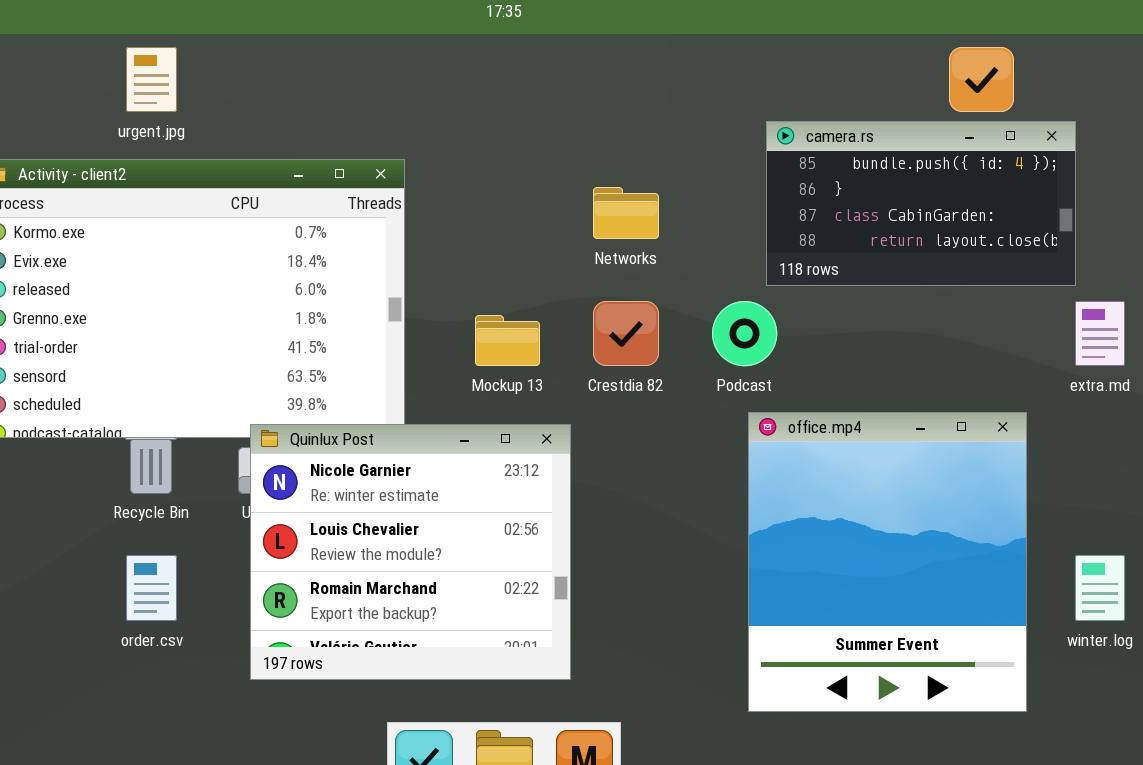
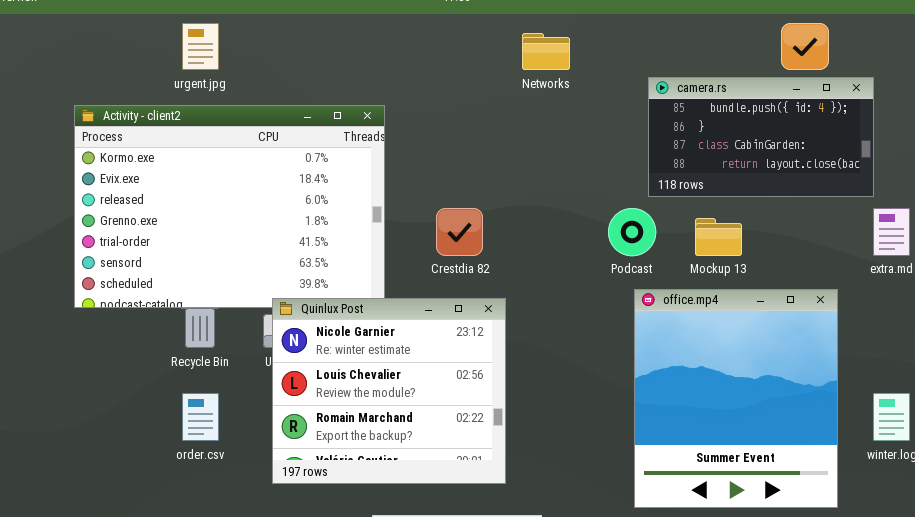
Networks: [593,187,659,239] -> [522,33,570,70], moved
Crestdia 82: [593,301,659,366] -> [436,208,483,256], moved
Mockup 13: [475,315,540,366] -> [695,218,742,256], moved

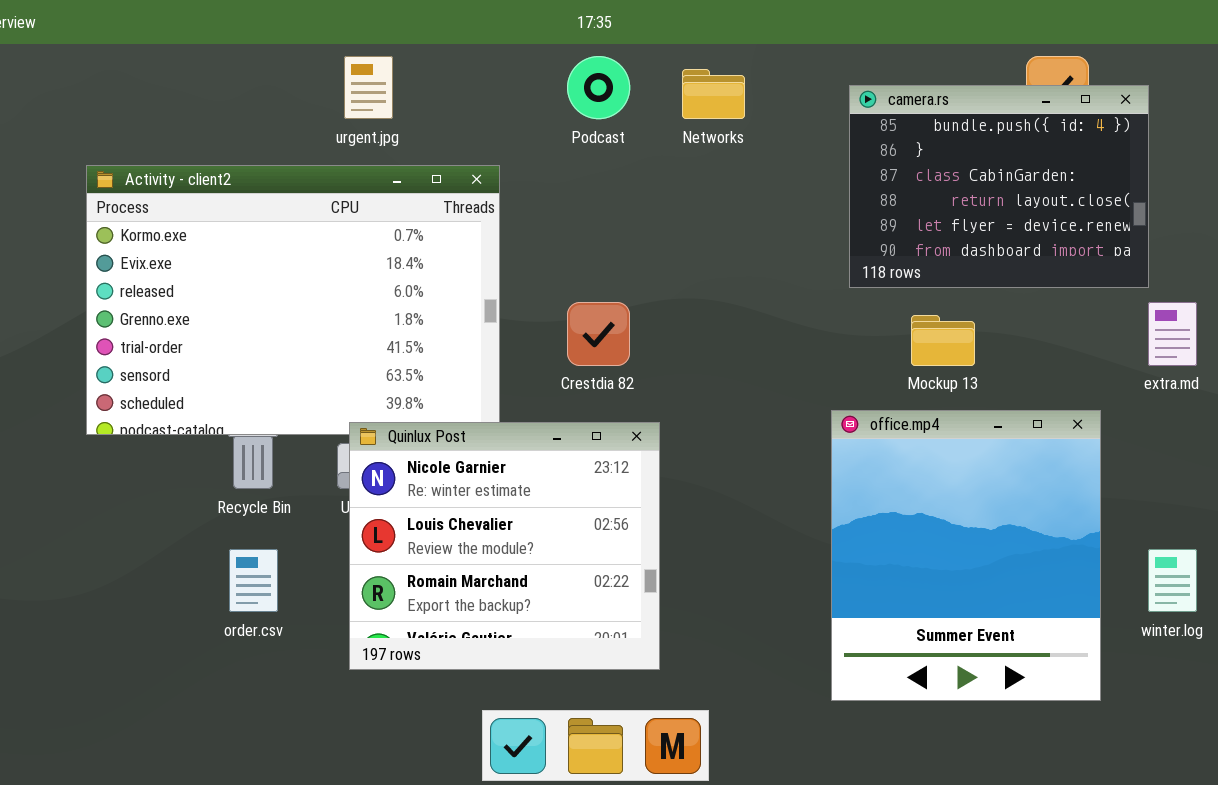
urgent.jpg: [182,23,219,70] -> [344,56,393,119], moved
camera.rs: [648,77,874,197] -> [849,85,1149,288], resized
Podcast: [608,208,656,256] -> [567,56,630,119], moved

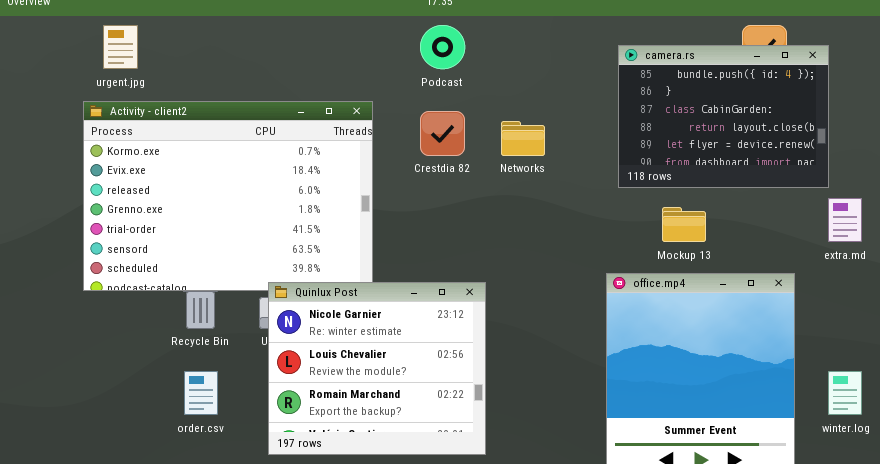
urgent.jpg: [344,56,393,119] -> [103,25,138,69], moved
Networks: [682,69,745,119] -> [501,121,545,156], moved
Crestdia 82: [567,302,630,366] -> [420,111,465,156], moved

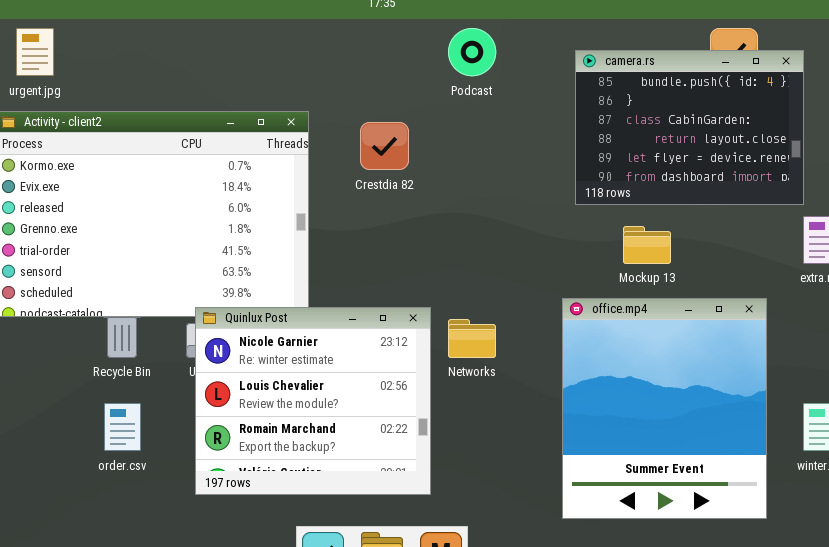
Podcast: [420,25,465,69] -> [448,28,496,76], moved
Networks: [501,121,545,156] -> [448,319,496,358], moved

